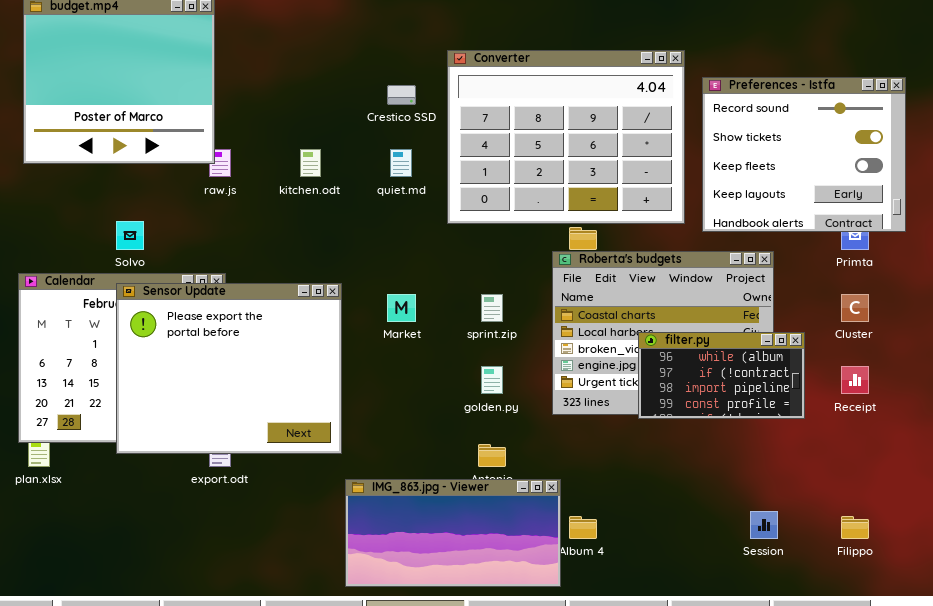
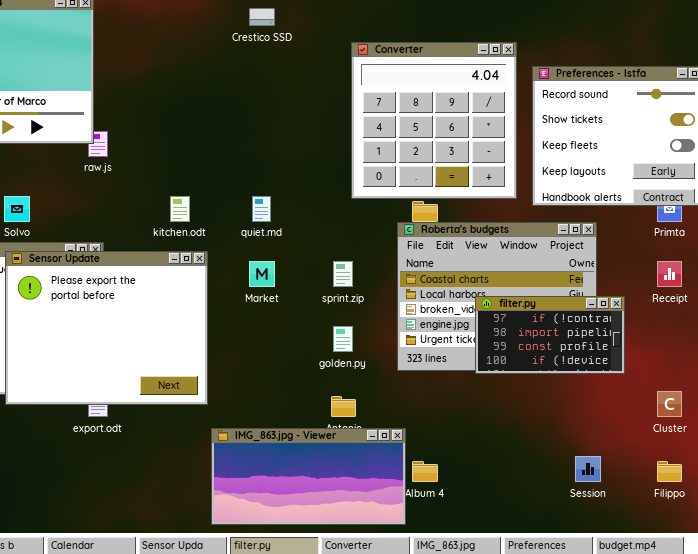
Converter: [447,50,685,224] -> [351,42,517,199], resized
Crestico SSD: [387,85,416,105] -> [249,8,275,26], moved
kitchen.odt: [300,149,321,177] -> [170,196,190,222], moved
quiet.md: [390,149,412,177] -> [252,196,271,222], moved
Cluster: [841,294,869,322] -> [657,391,682,417], moved
filter.py: [638,332,805,419] -> [475,296,625,374], scrolled down 1 row
Receipt: [841,366,869,394] -> [657,261,682,287], moved

